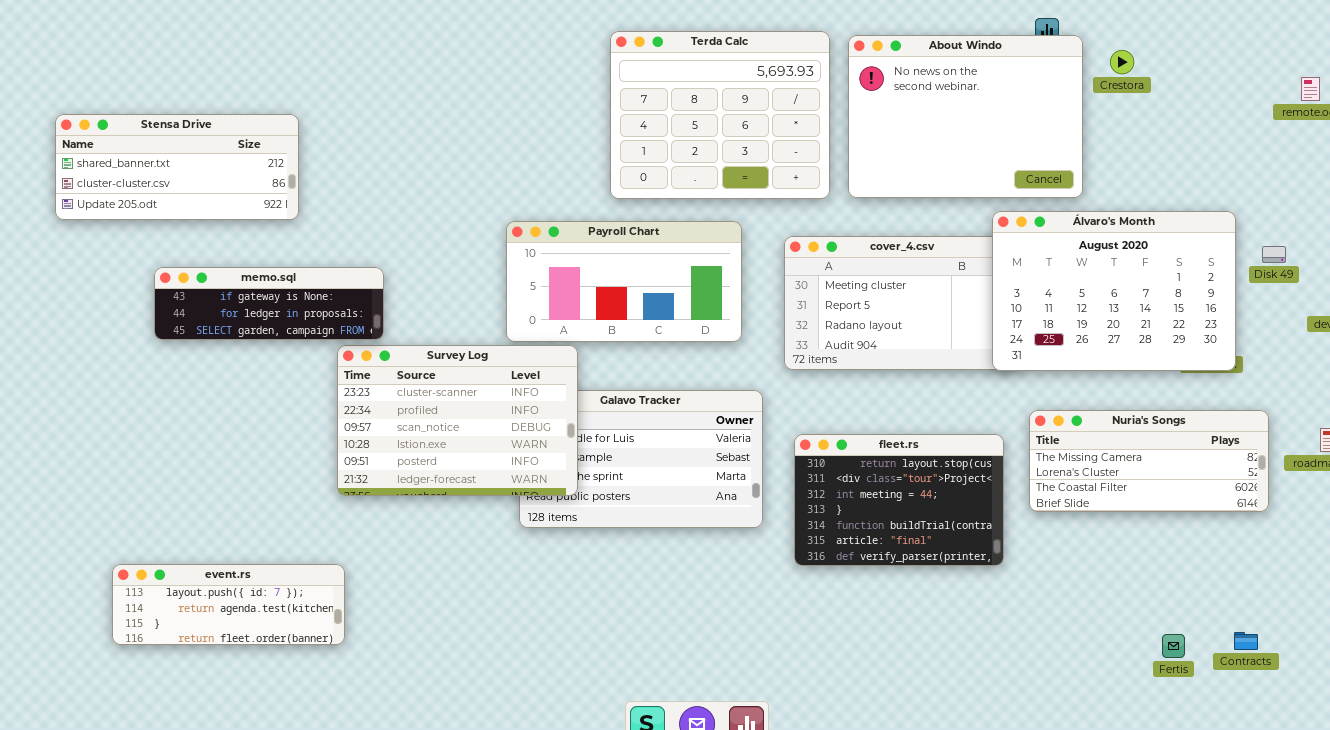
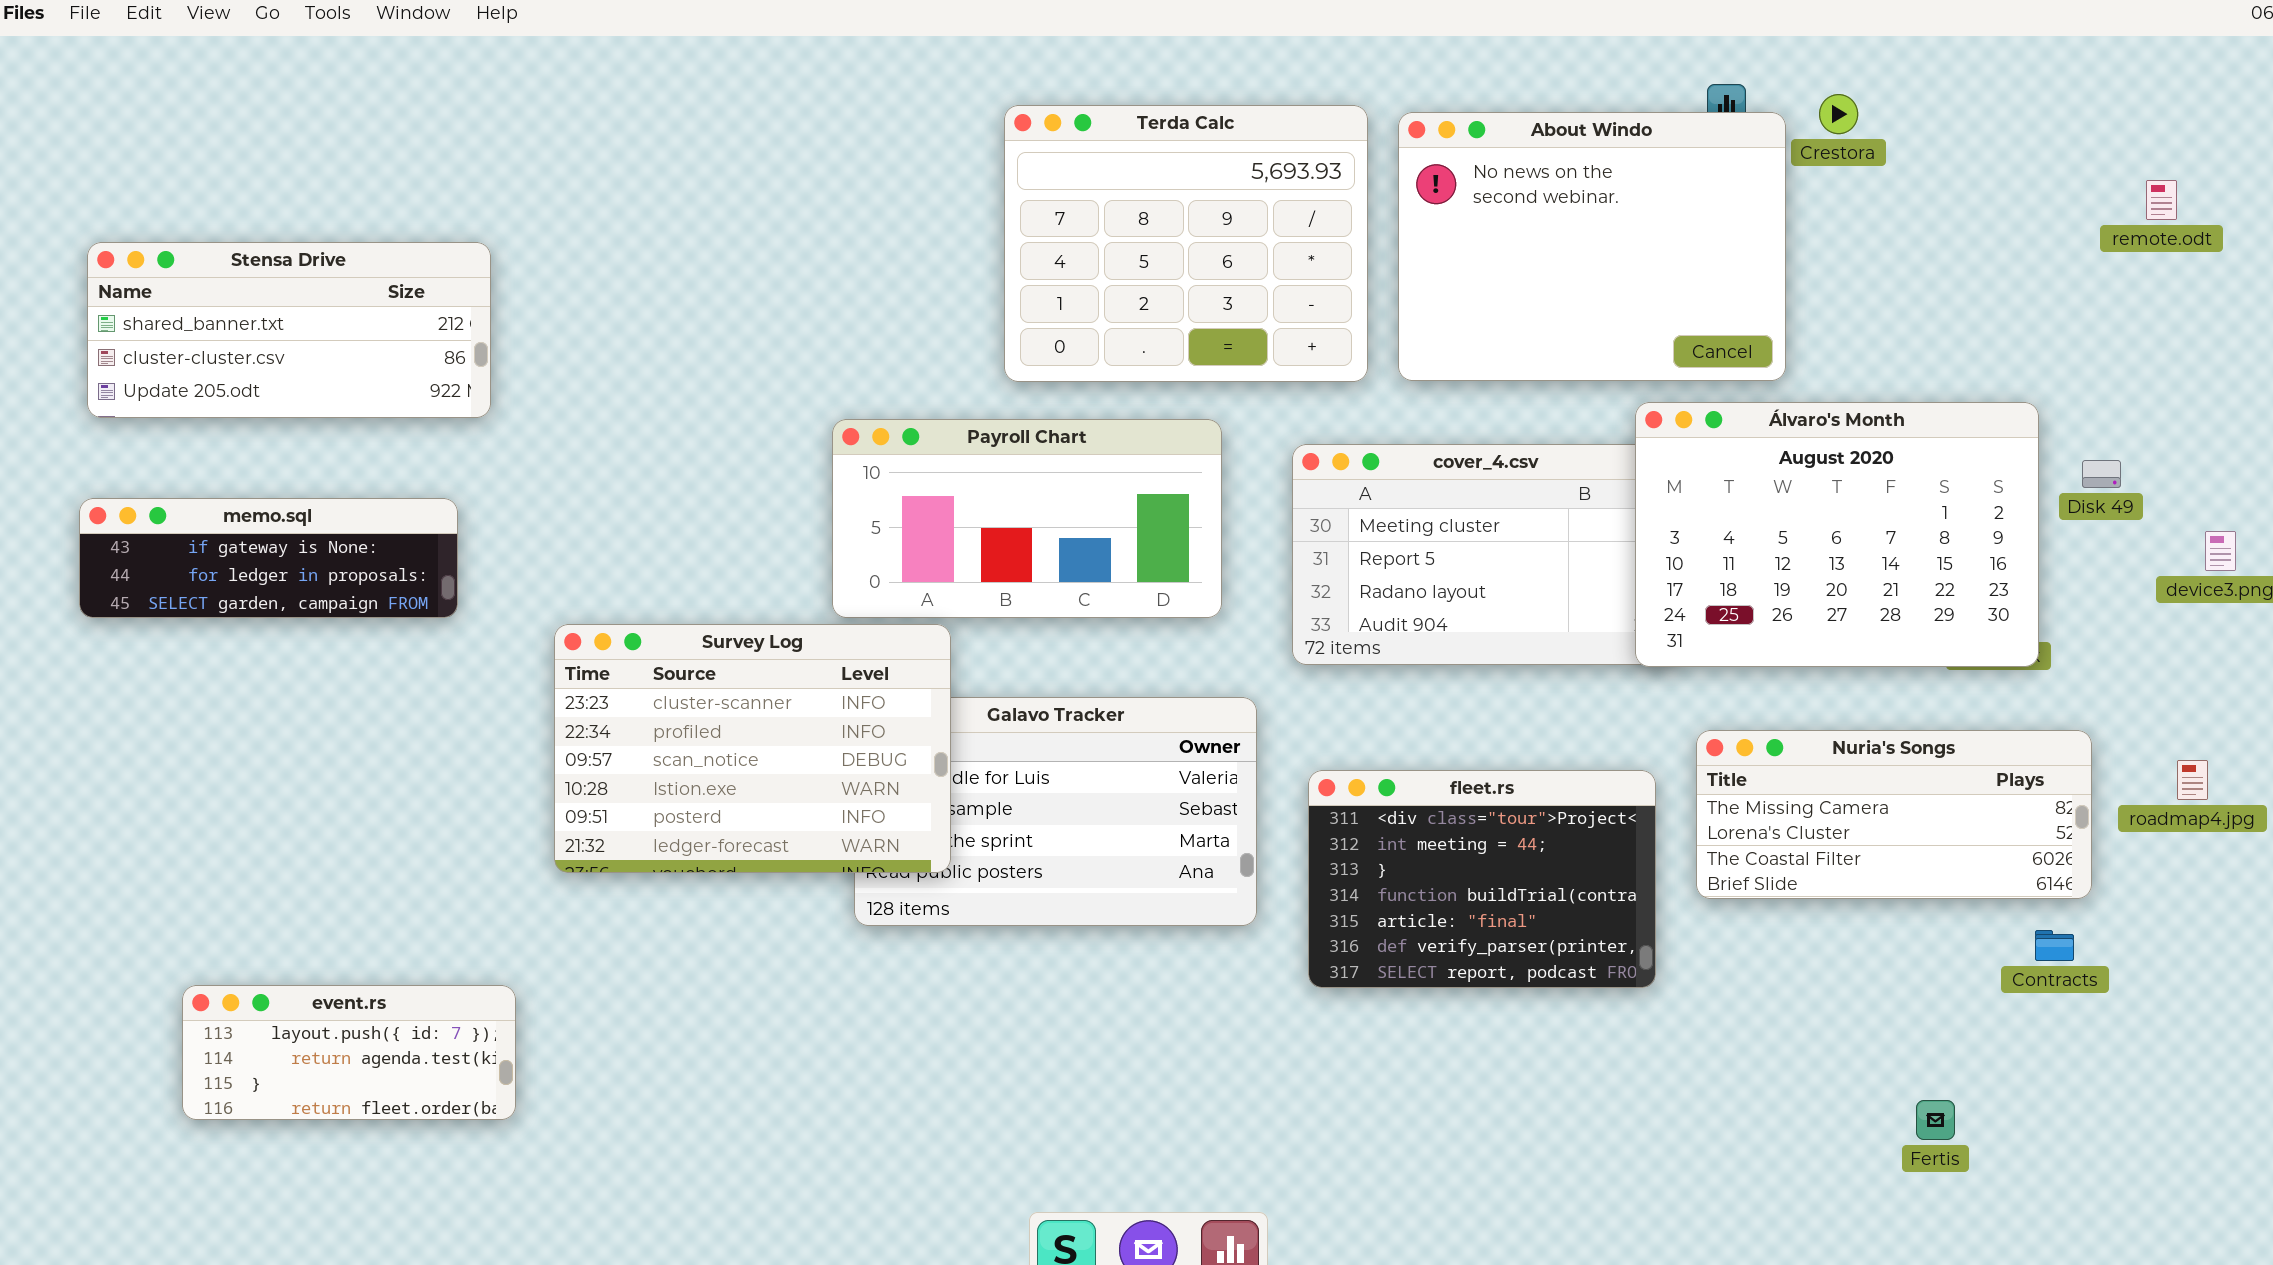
Crestora: [1110,50,1134,74] -> [1819,94,1858,134], moved
memo.sql: [154,267,384,340] -> [79,498,458,618], moved
fleet.rs: [794,434,1004,566] -> [1308,770,1656,988], scrolled down 1 row
event.rs: [112,564,345,645] -> [182,985,516,1120], resized
Contracts: [1234,632,1258,650] -> [2035,930,2074,961], moved

